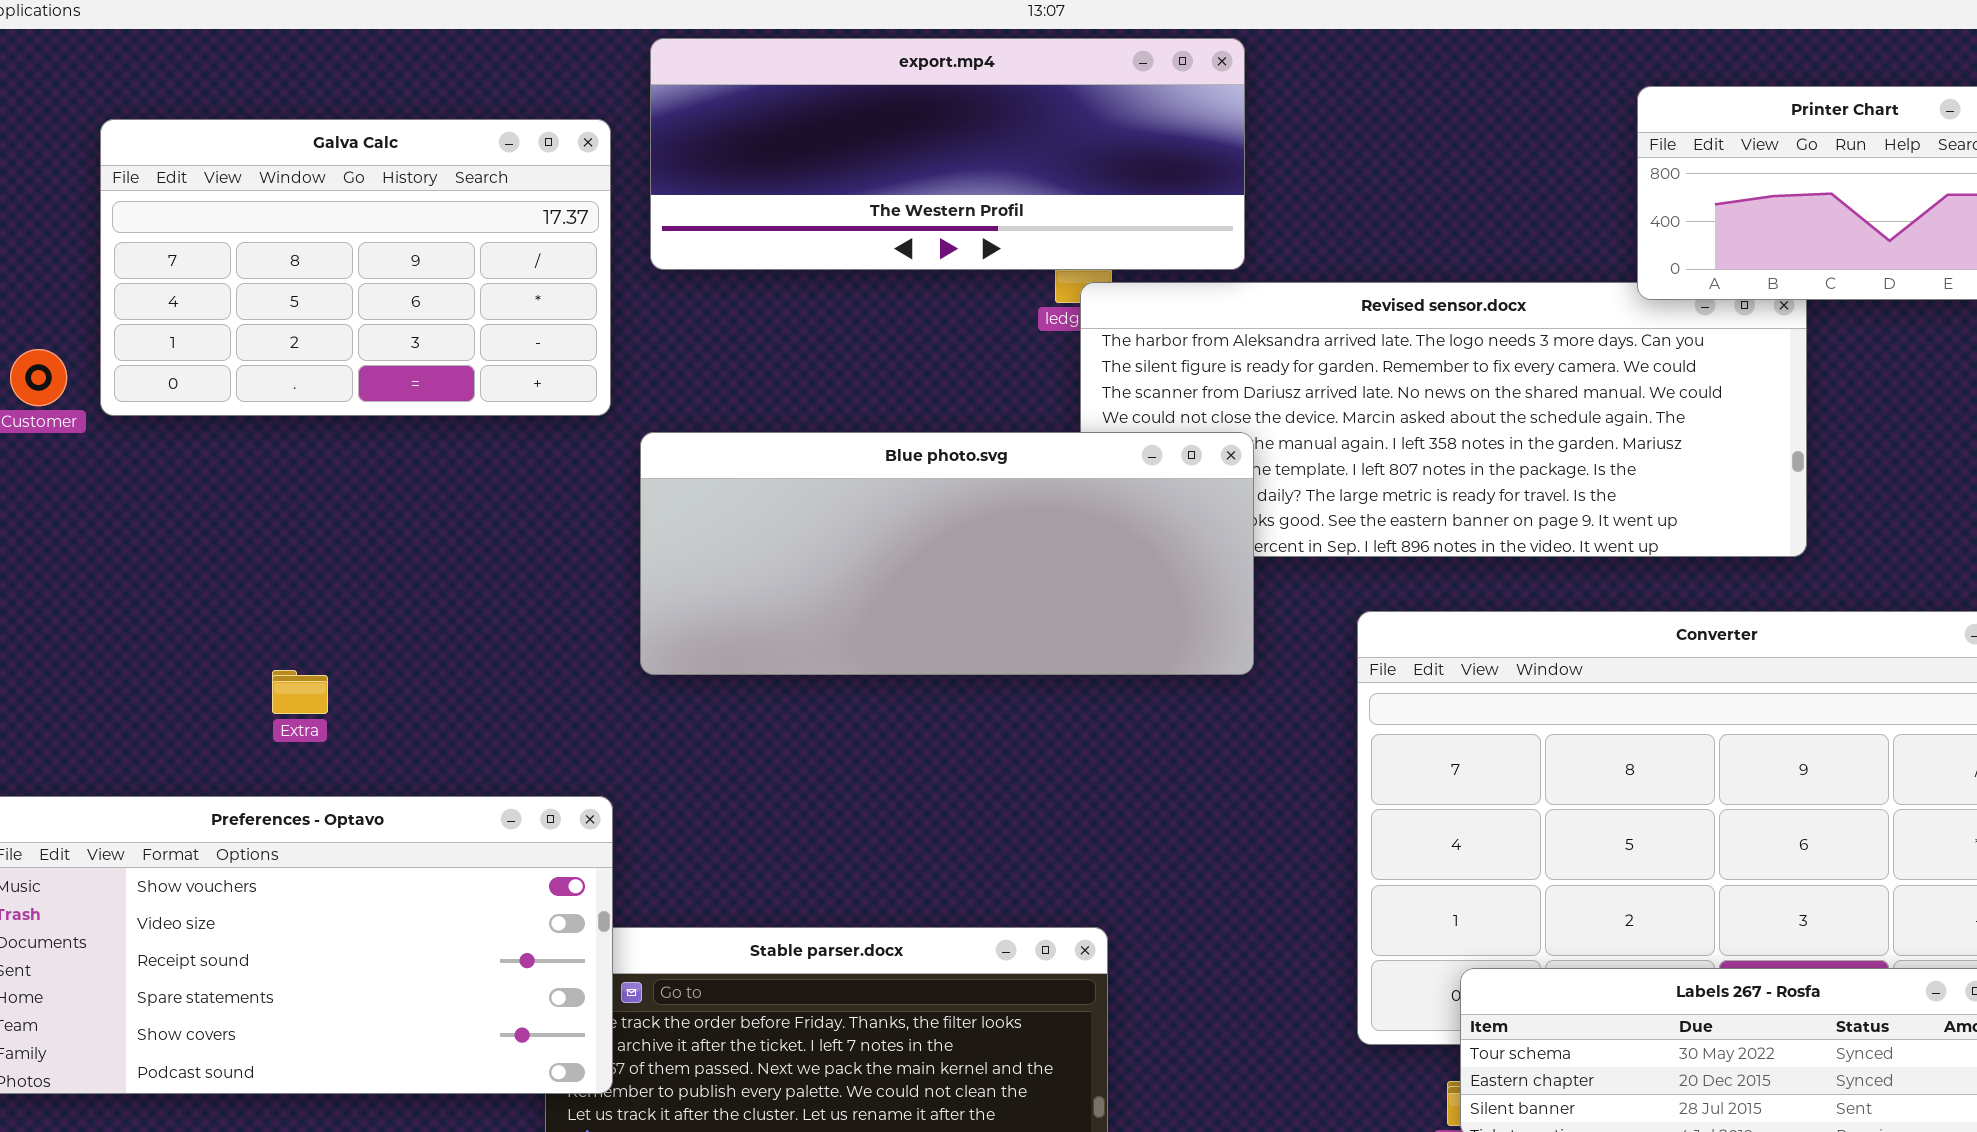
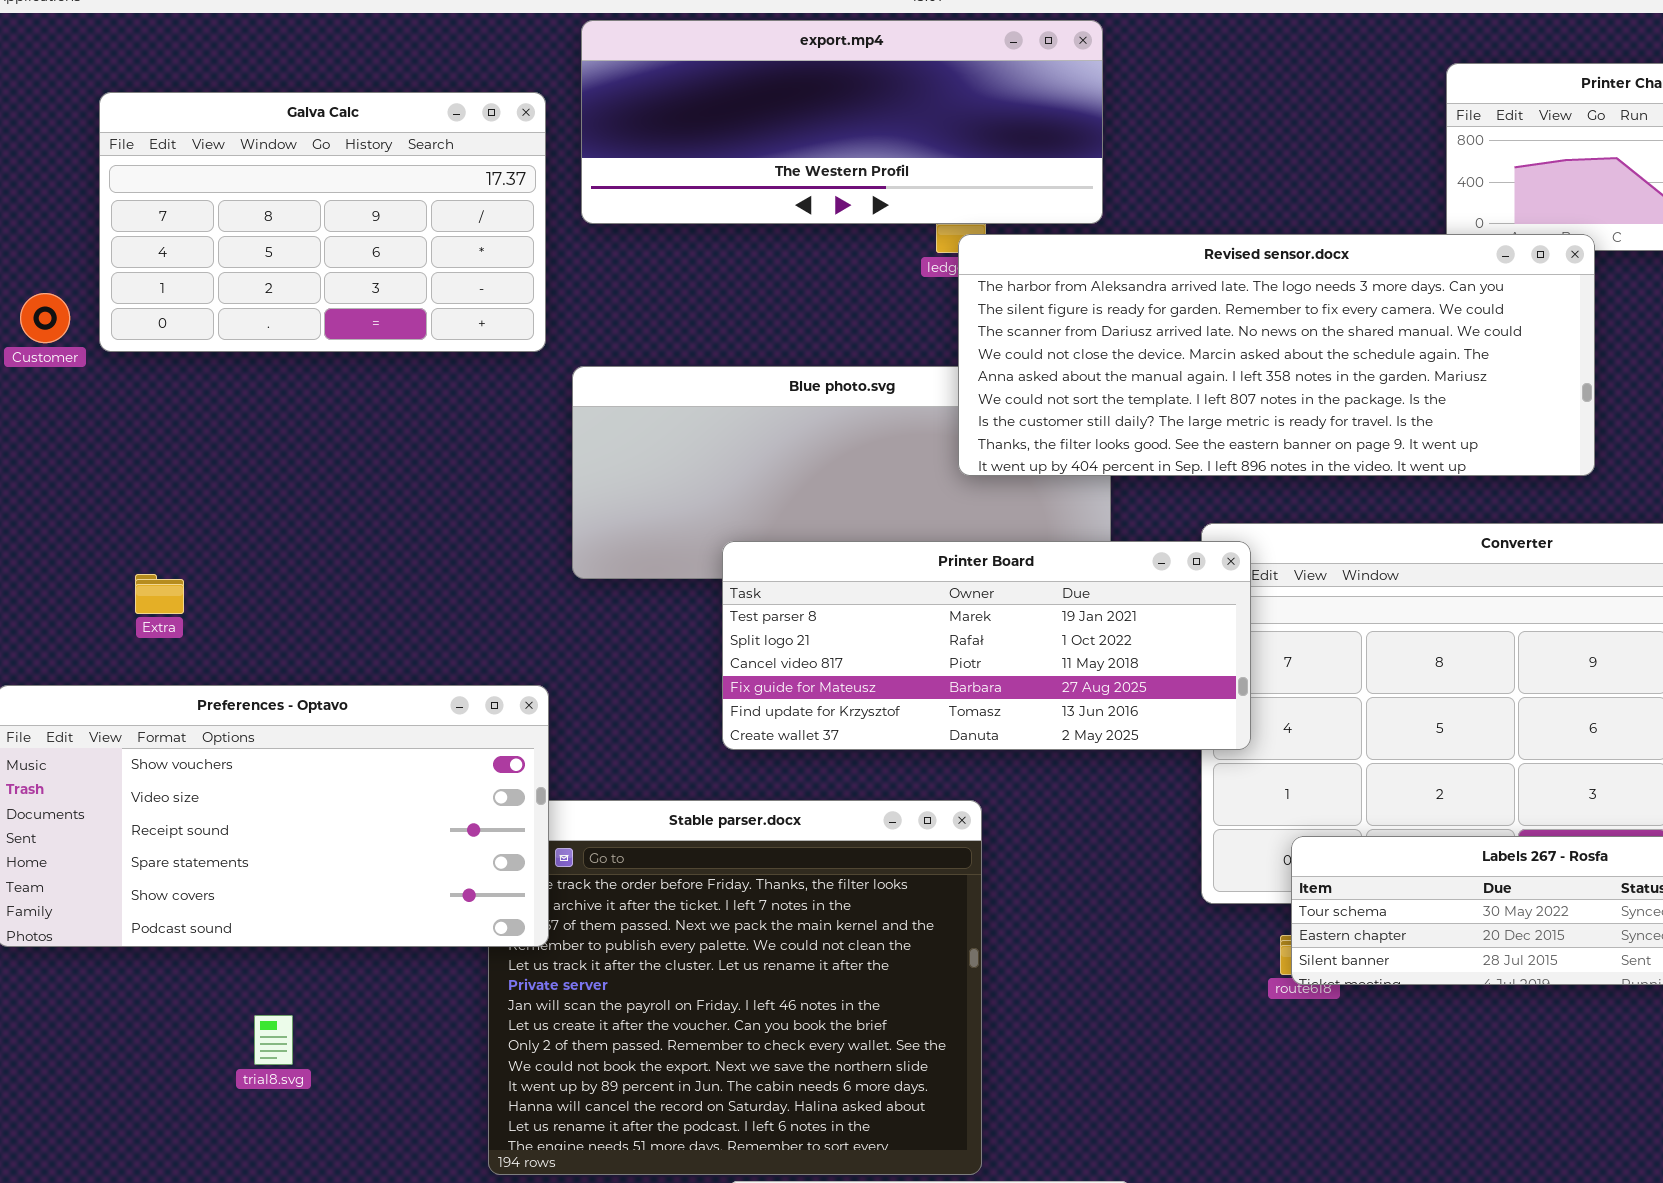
Revised sensor.docx: [1080,282,1807,557] -> [958,234,1595,476], raised
Printer Board: none -> [722,541,1251,750], opened
Extra: [272,670,328,714] -> [135,574,184,614], moved

